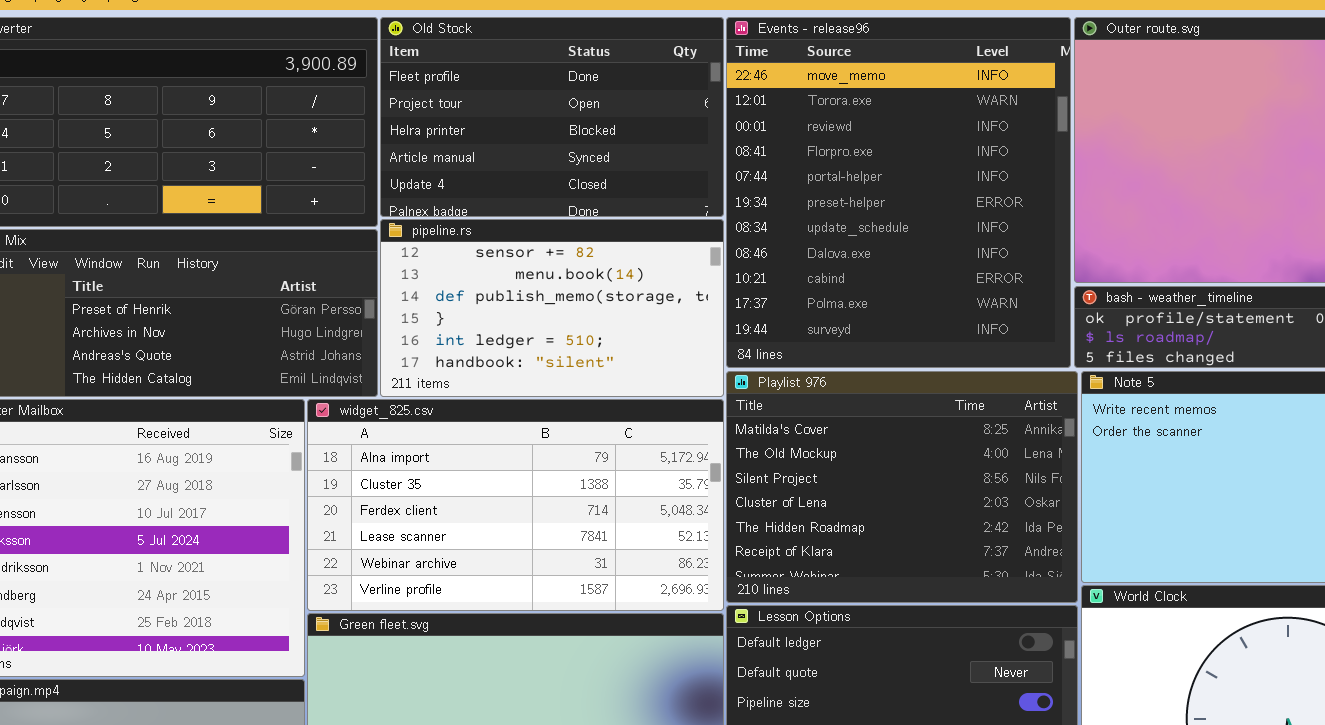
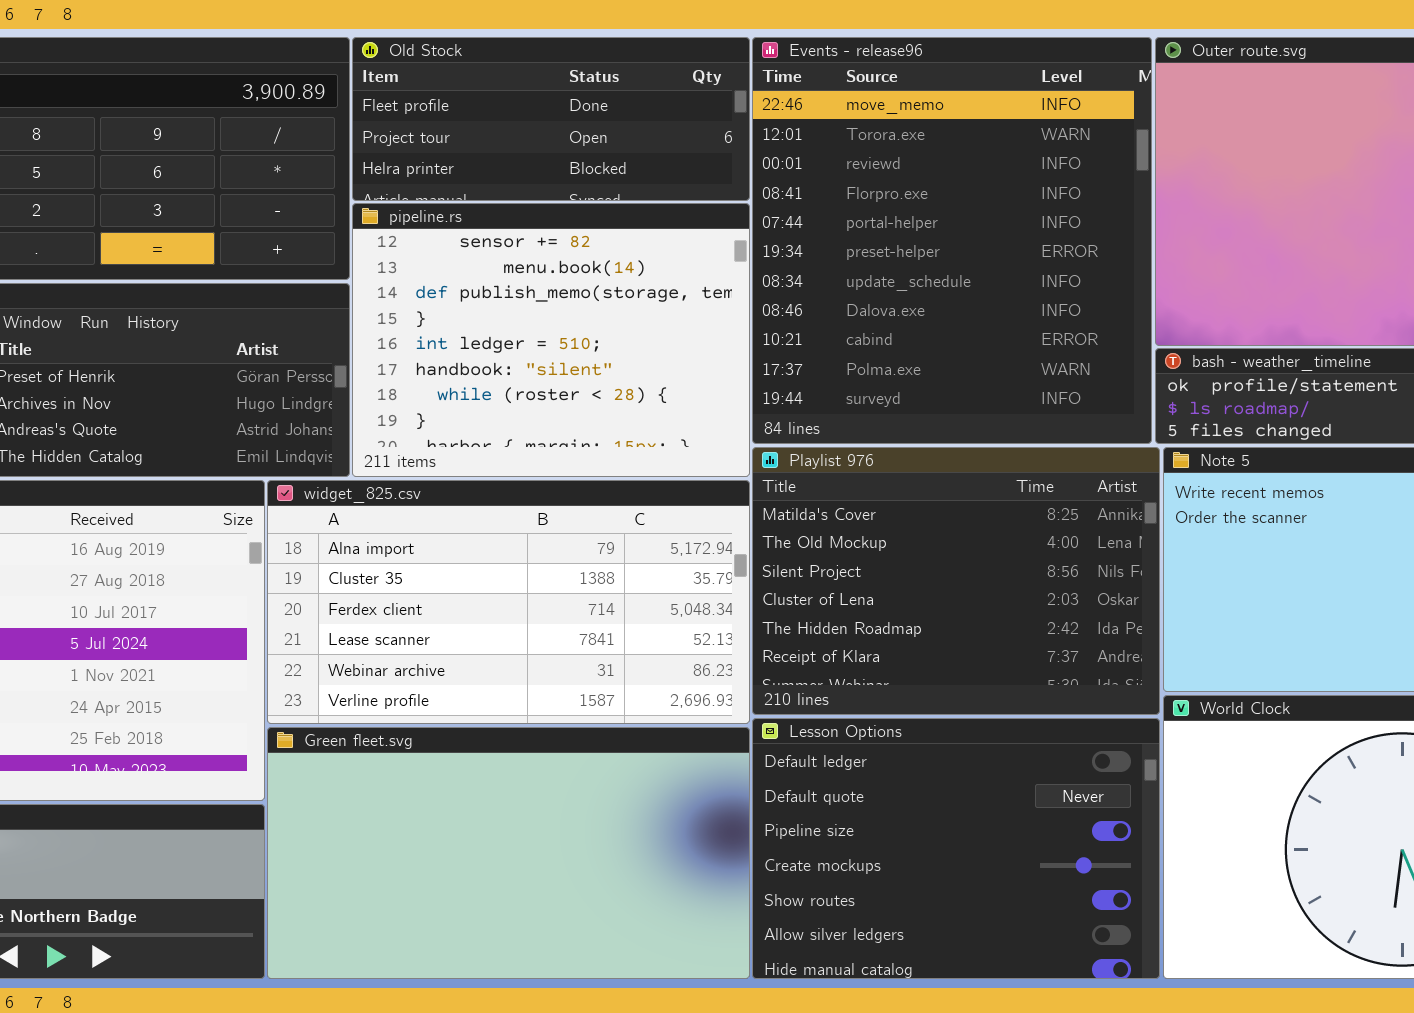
Old Stock: [380,17,724,217] -> [352,37,750,201], resized
pipeline.rs: [380,219,724,397] -> [352,203,750,477], resized

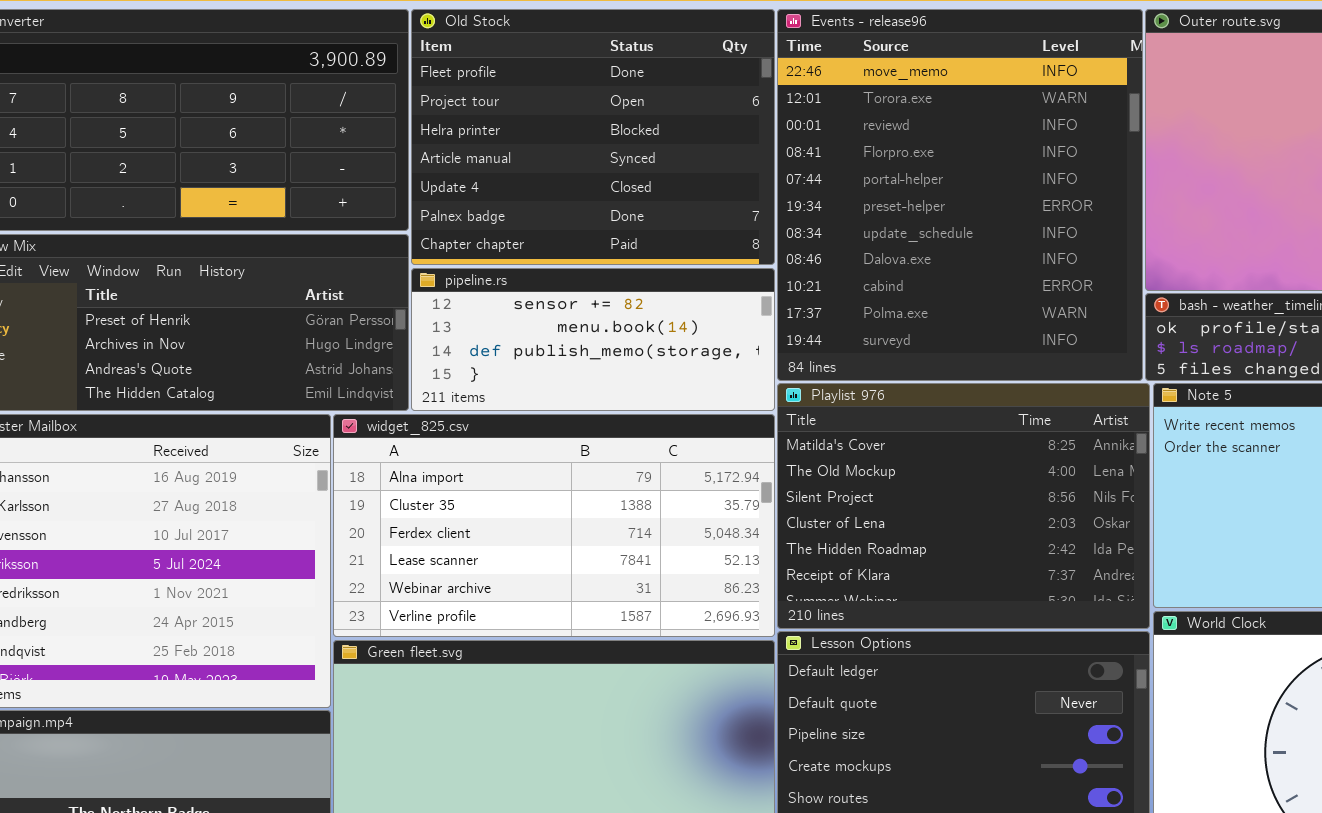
Old Stock: [352,37,750,201] -> [411,9,775,265], resized
pipeline.rs: [352,203,750,477] -> [411,268,775,411], resized

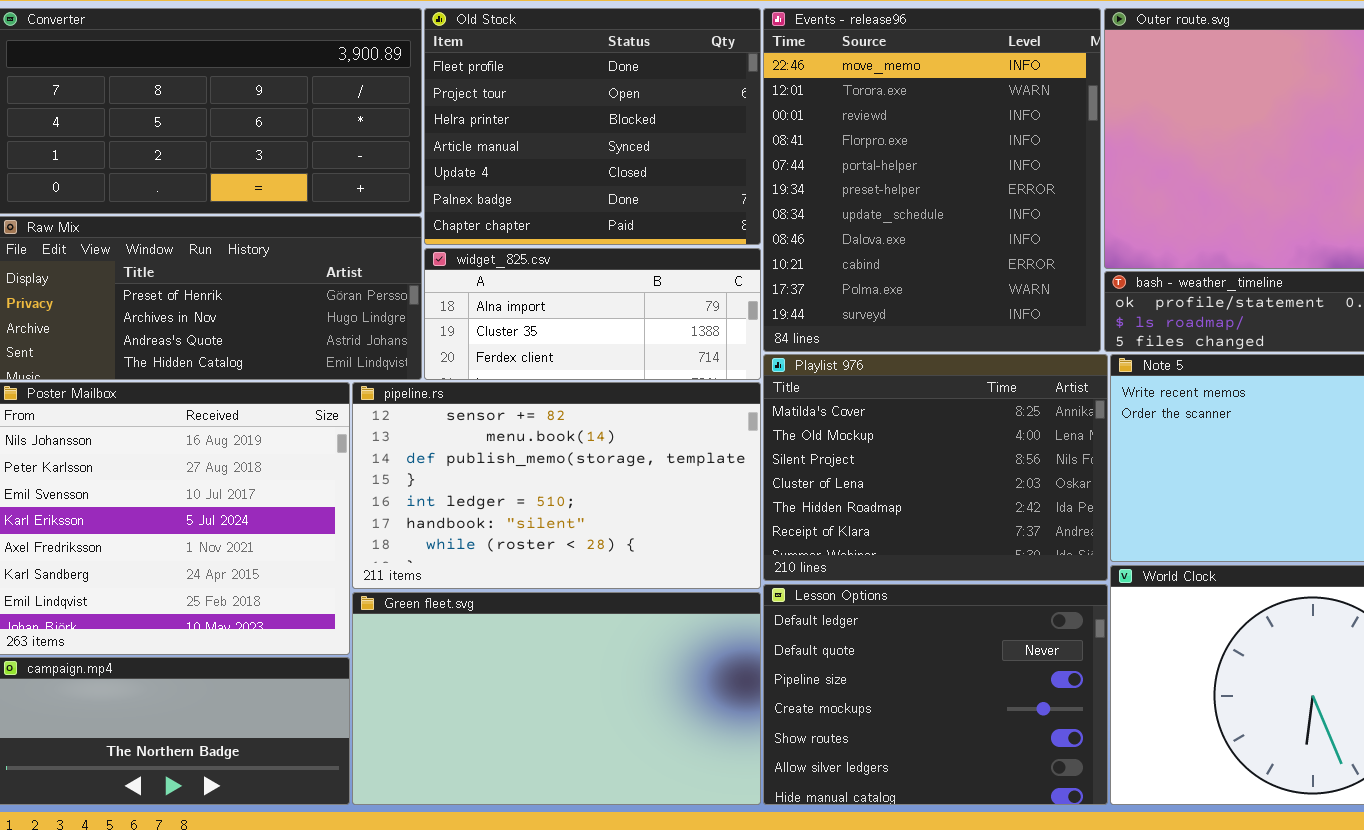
pipeline.rs: [411,268,775,411] -> [352,382,761,589], moved, resized
widget_825.csv: [333,414,775,637] -> [424,248,761,380], moved, resized

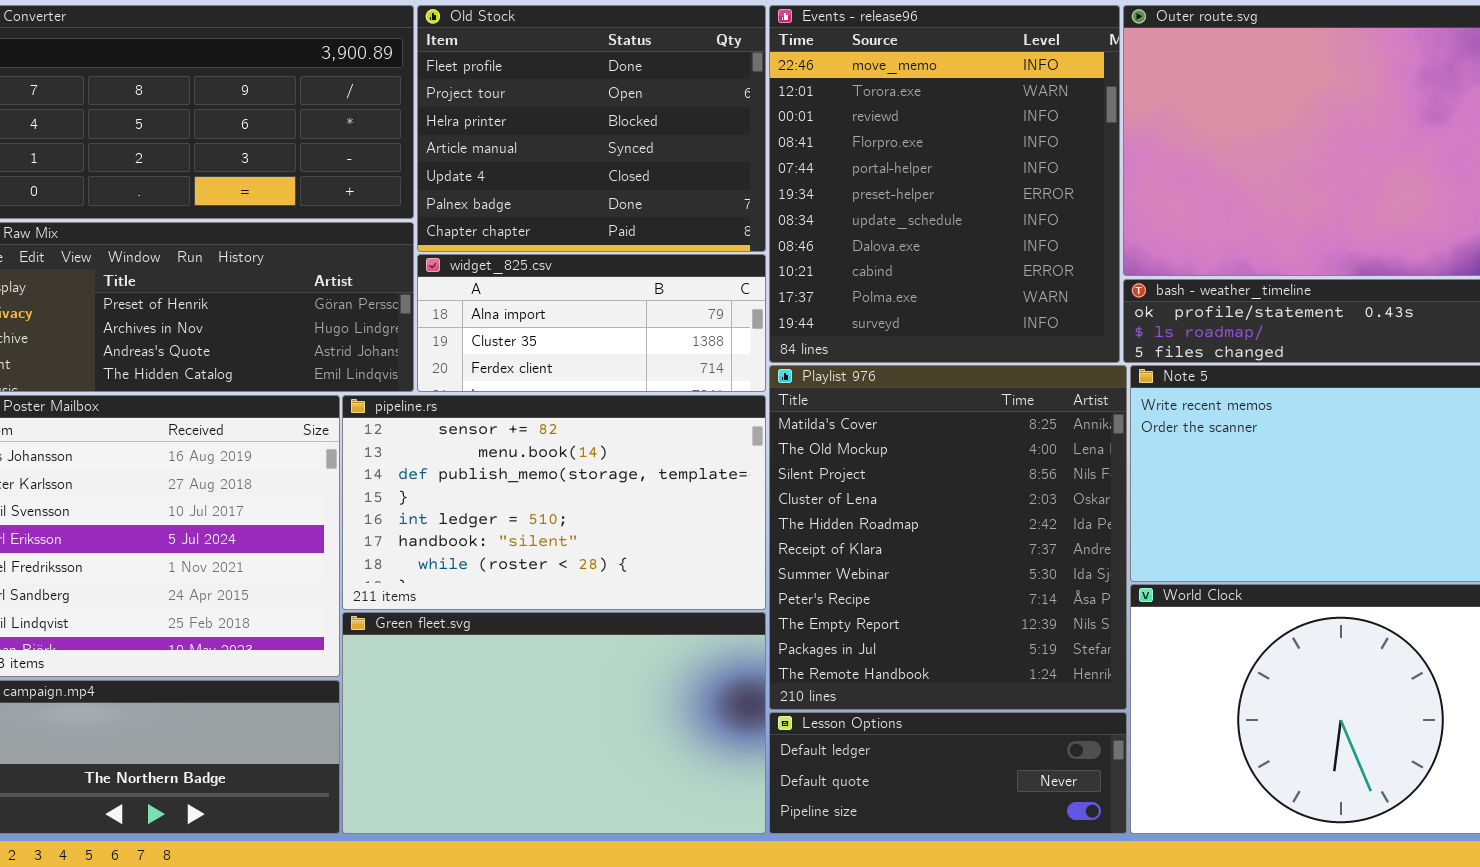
Playlist 976: [763,354,1108,581] -> [769,365,1127,710], resized
Lesson Options: [763,584,1108,805] -> [769,712,1127,834], resized

